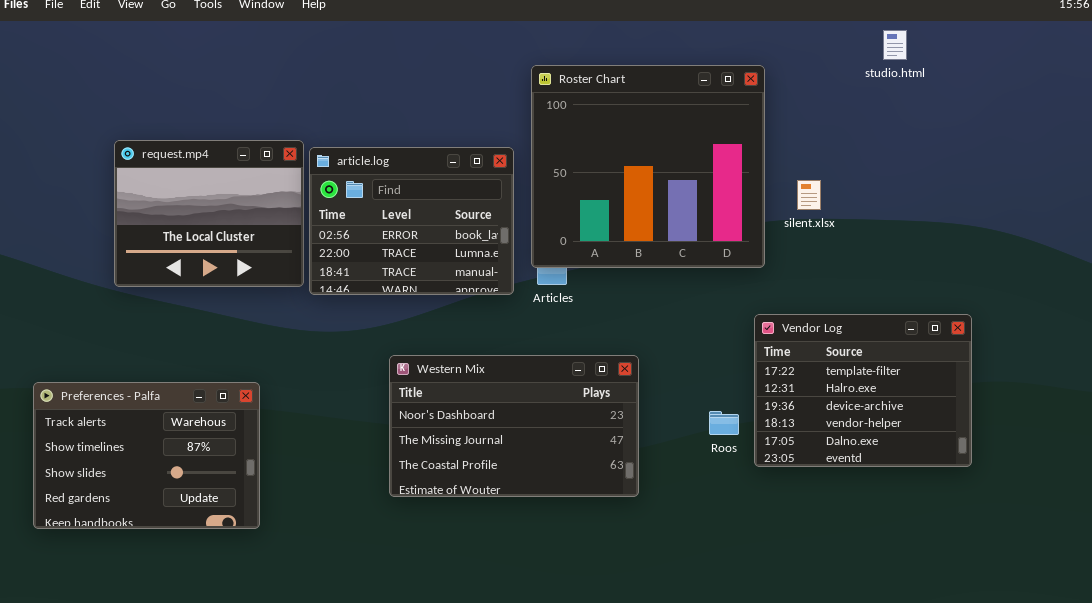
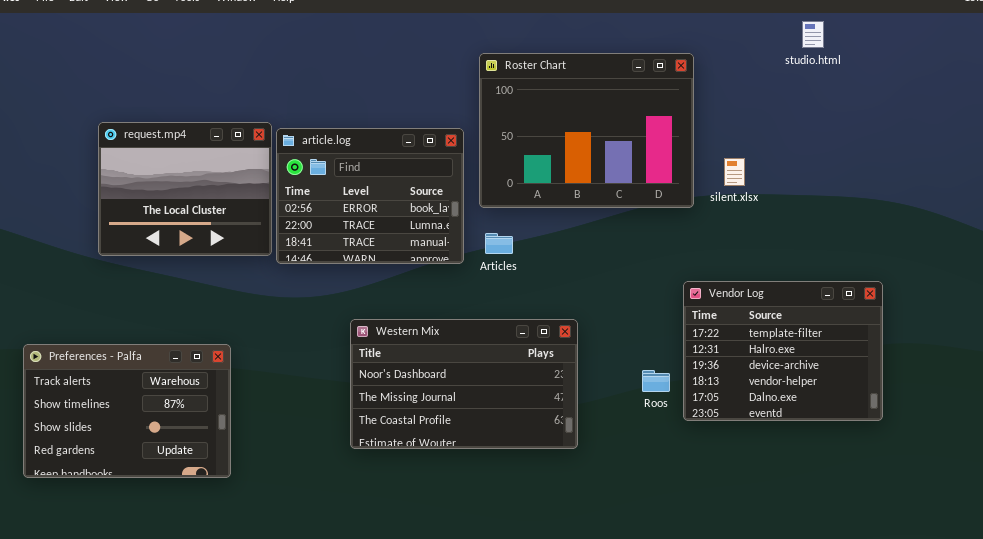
Roster Chart: [531,65,765,268] -> [479,53,694,208], resized

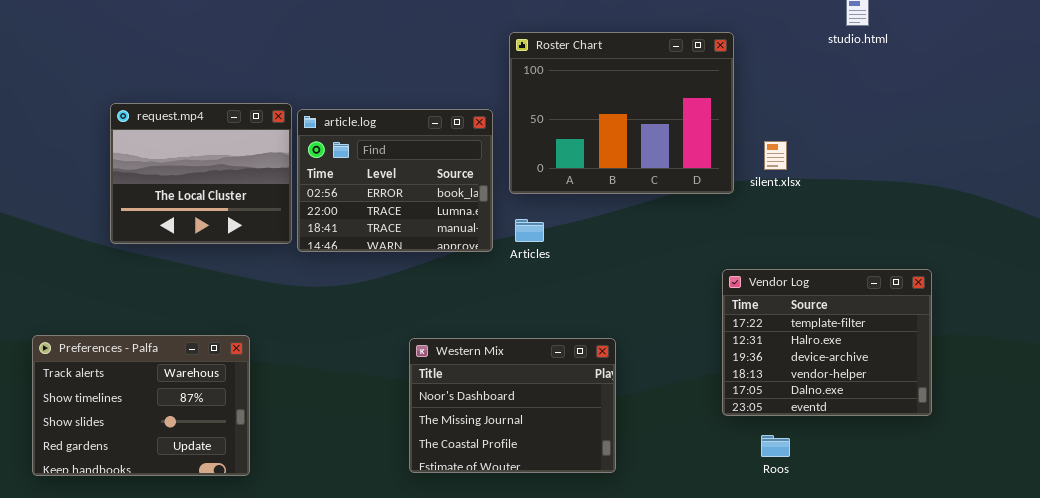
Western Mix: [350,319,578,449] -> [409,338,616,473], moved, resized
Roos: [642,370,670,392] -> [761,435,790,457], moved

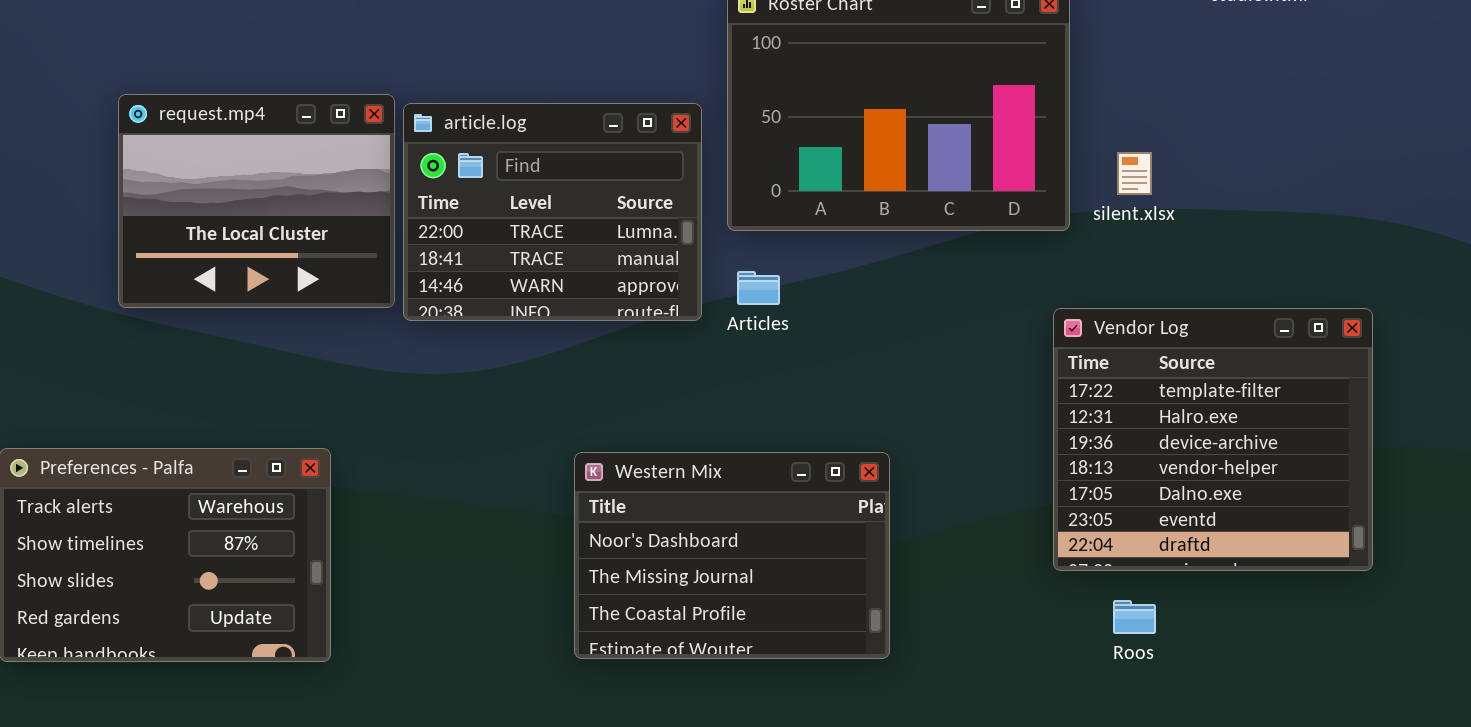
article.log: [297,109,493,252] -> [403,103,702,321], scrolled down 1 row
Vendor Log: [722,269,932,416] -> [1053,308,1373,571], resized

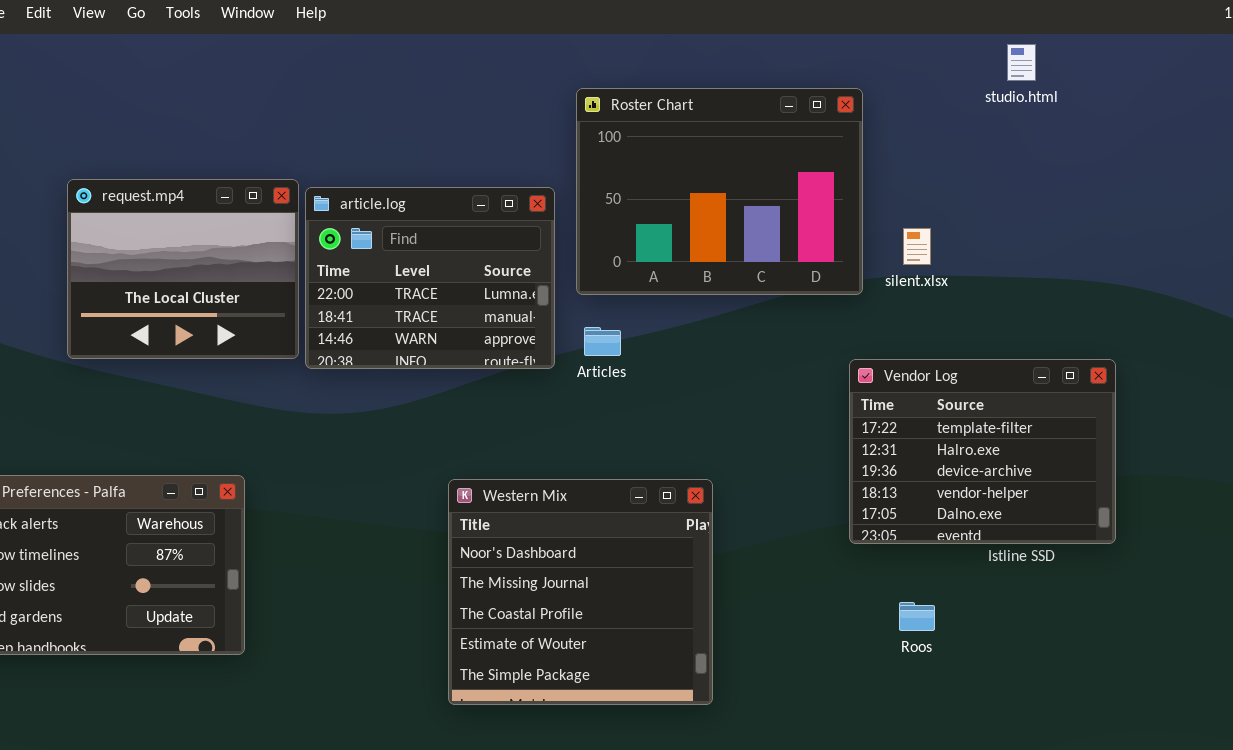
Vendor Log: [1053,308,1373,571] -> [849,359,1116,544], resized
Western Mix: [574,452,890,659] -> [448,479,713,705], resized

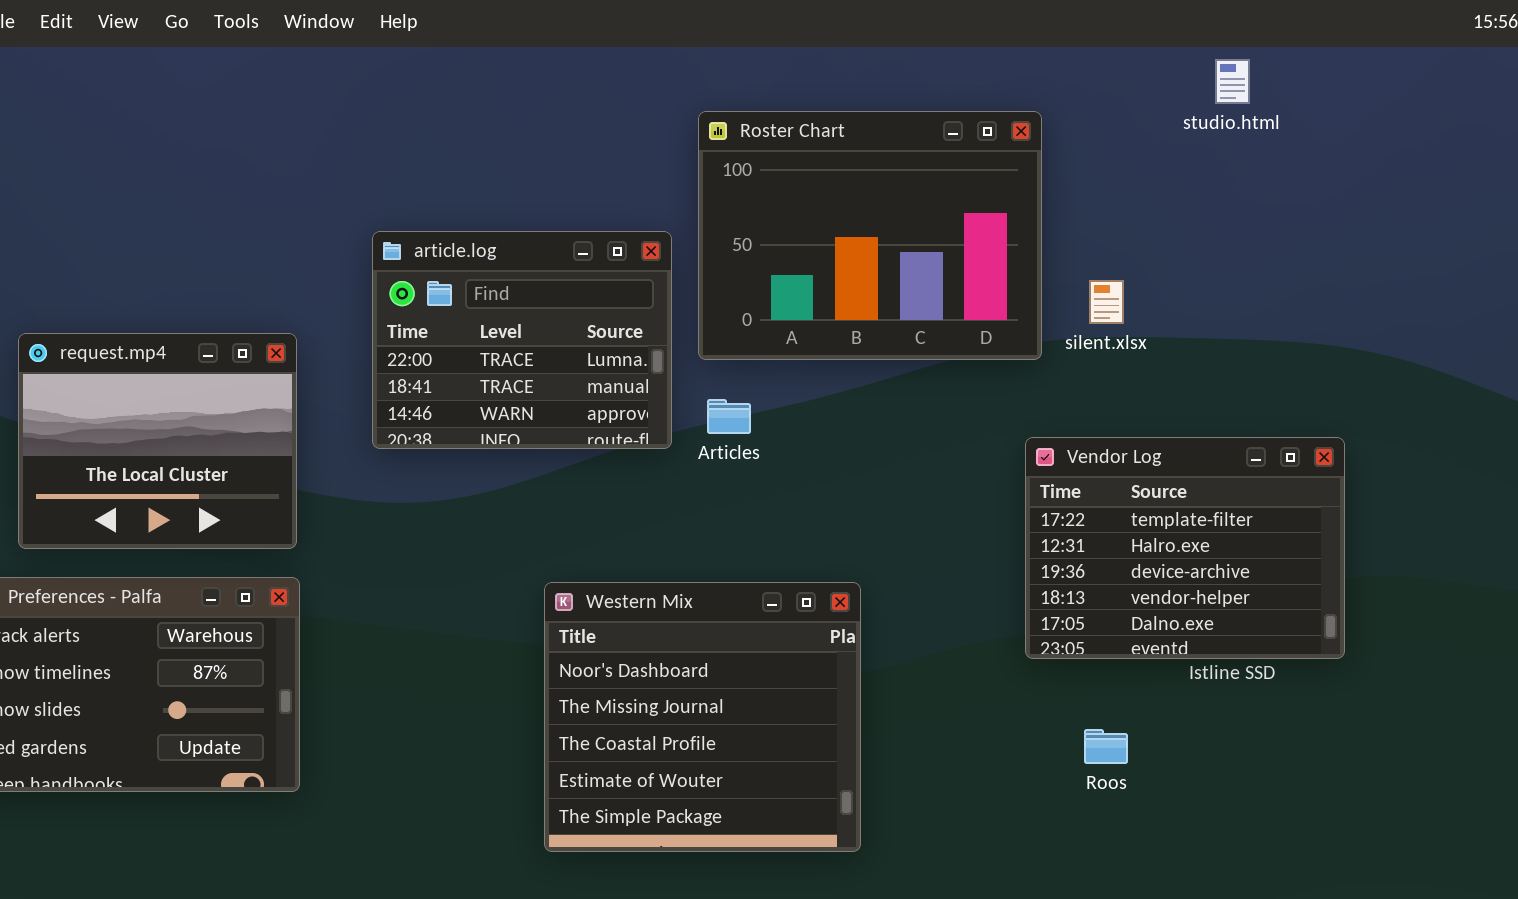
request.mp4: [67,179,299,359] -> [18,333,297,549], moved

